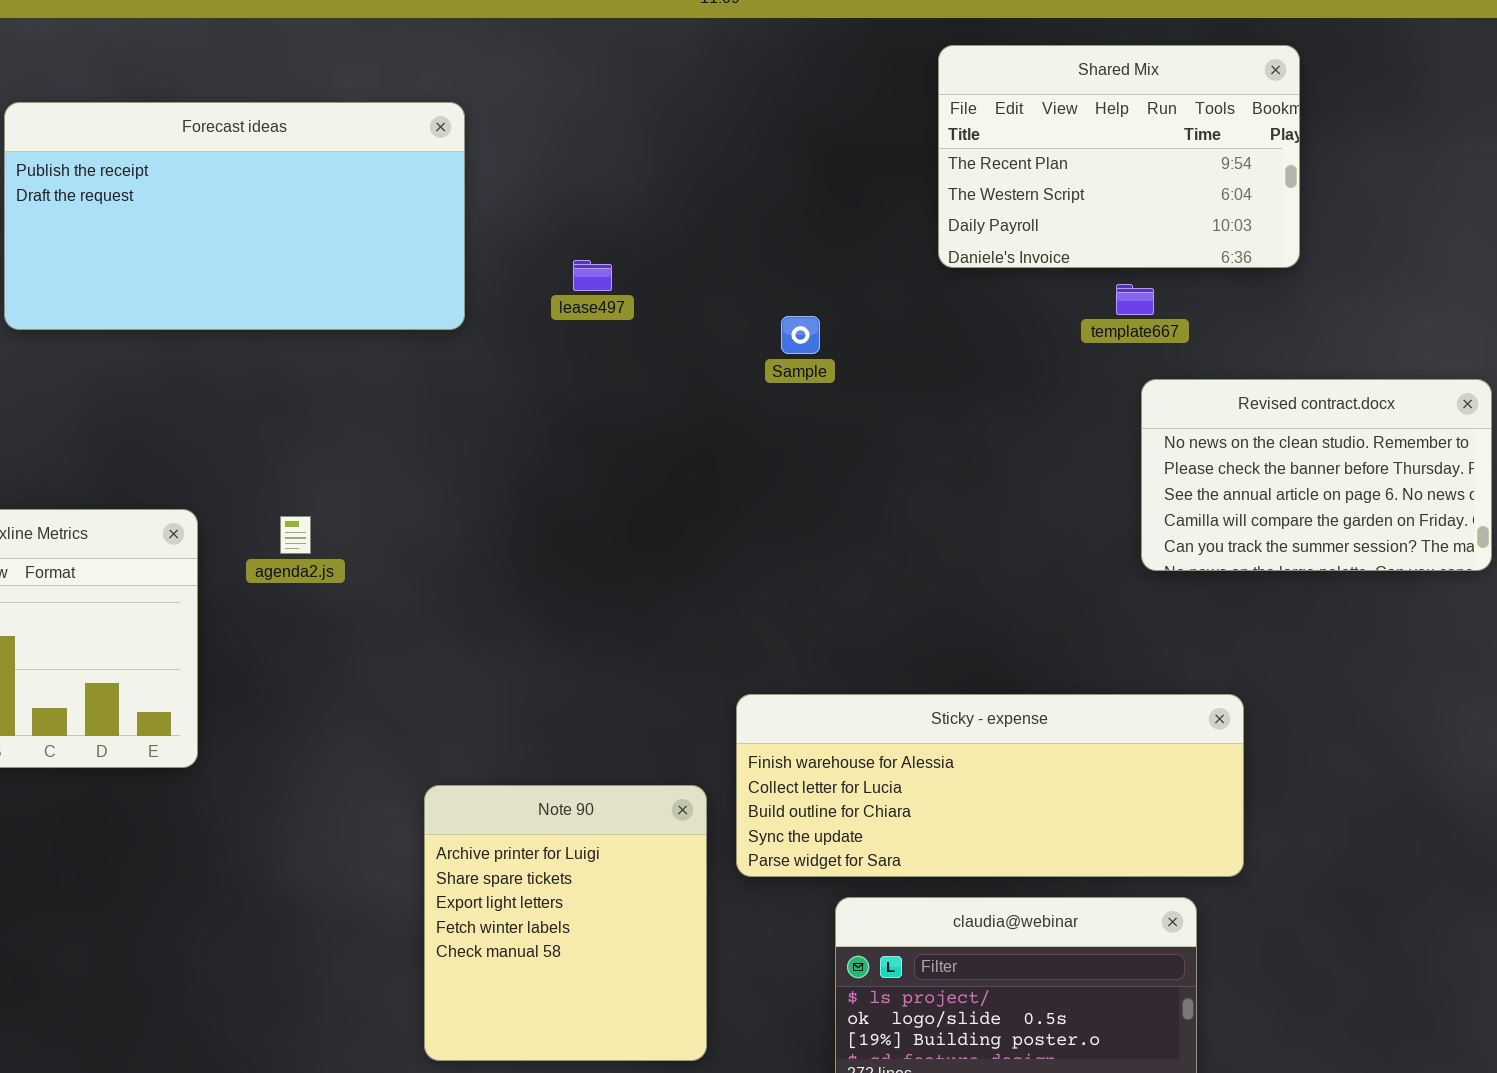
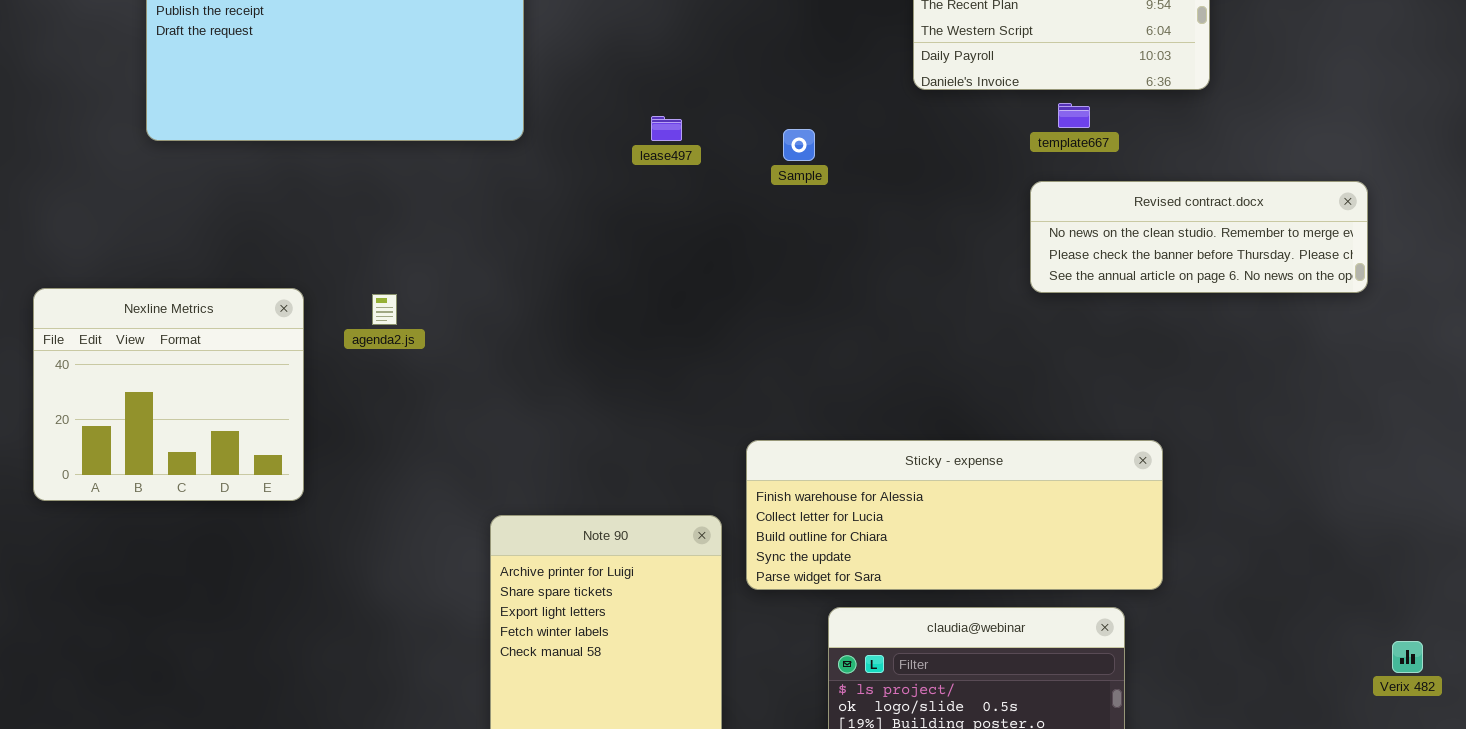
lease497: [573,260,612,291] -> [651,116,682,141], moved
Revised contract.docx: [1141,379,1492,571] -> [1030,181,1368,293], resized

